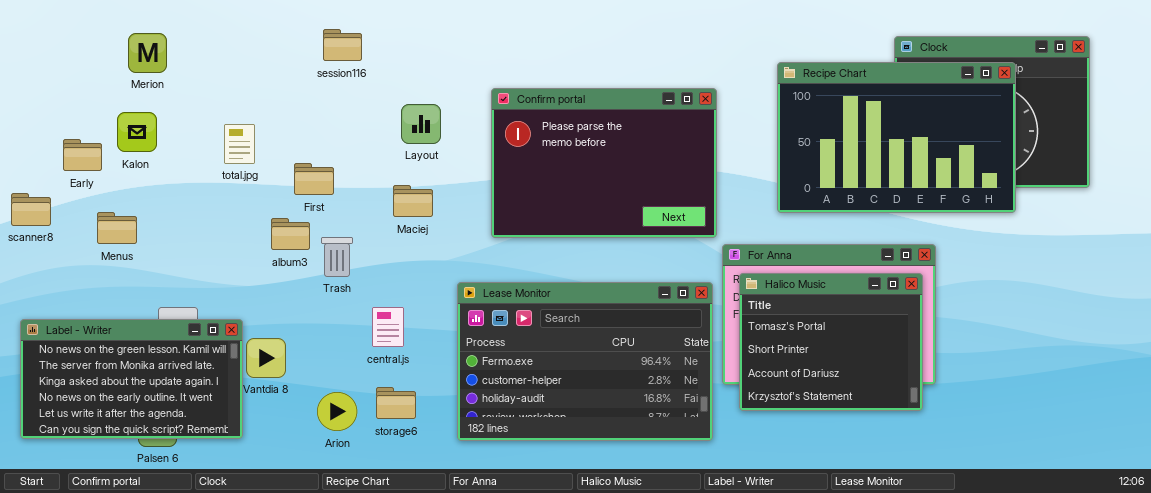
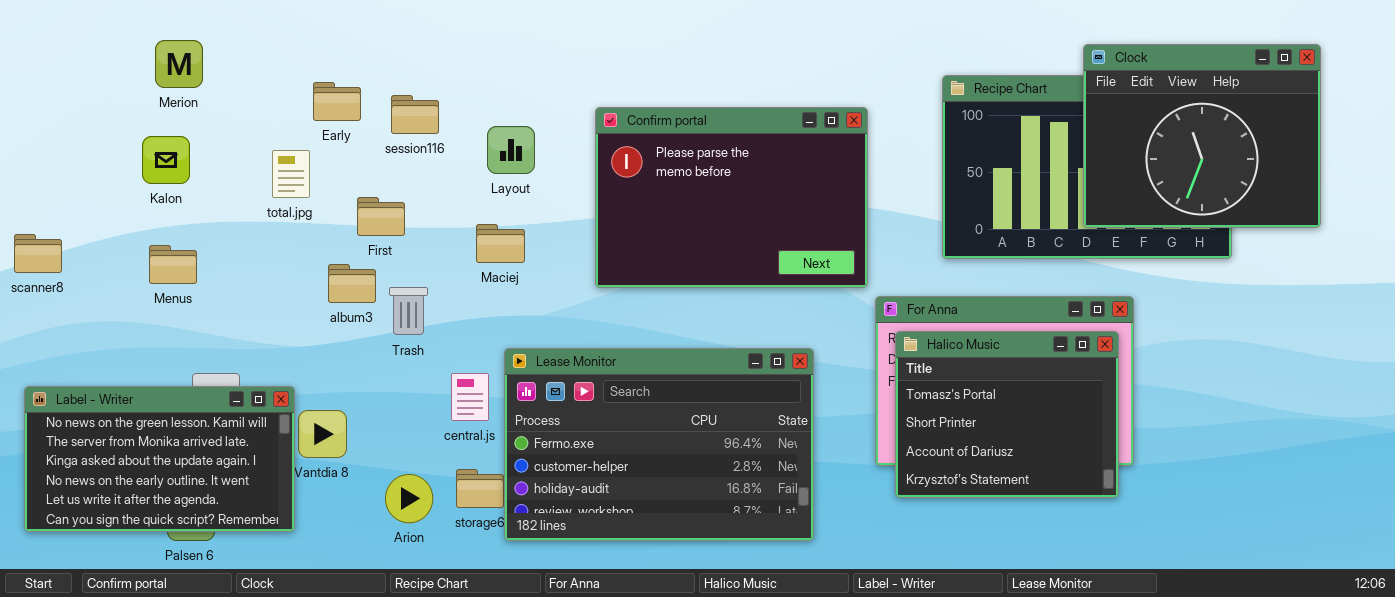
session116: [323,29,362,61] -> [391,95,439,134], moved
Clock: [894,36,1090,188] -> [1083,44,1321,228], raised
Early: [63,139,102,171] -> [313,82,361,121], moved
Menus: [97,212,137,244] -> [149,245,197,284], moved
Lease Monitor: [457,282,713,441] -> [504,348,814,541], moved

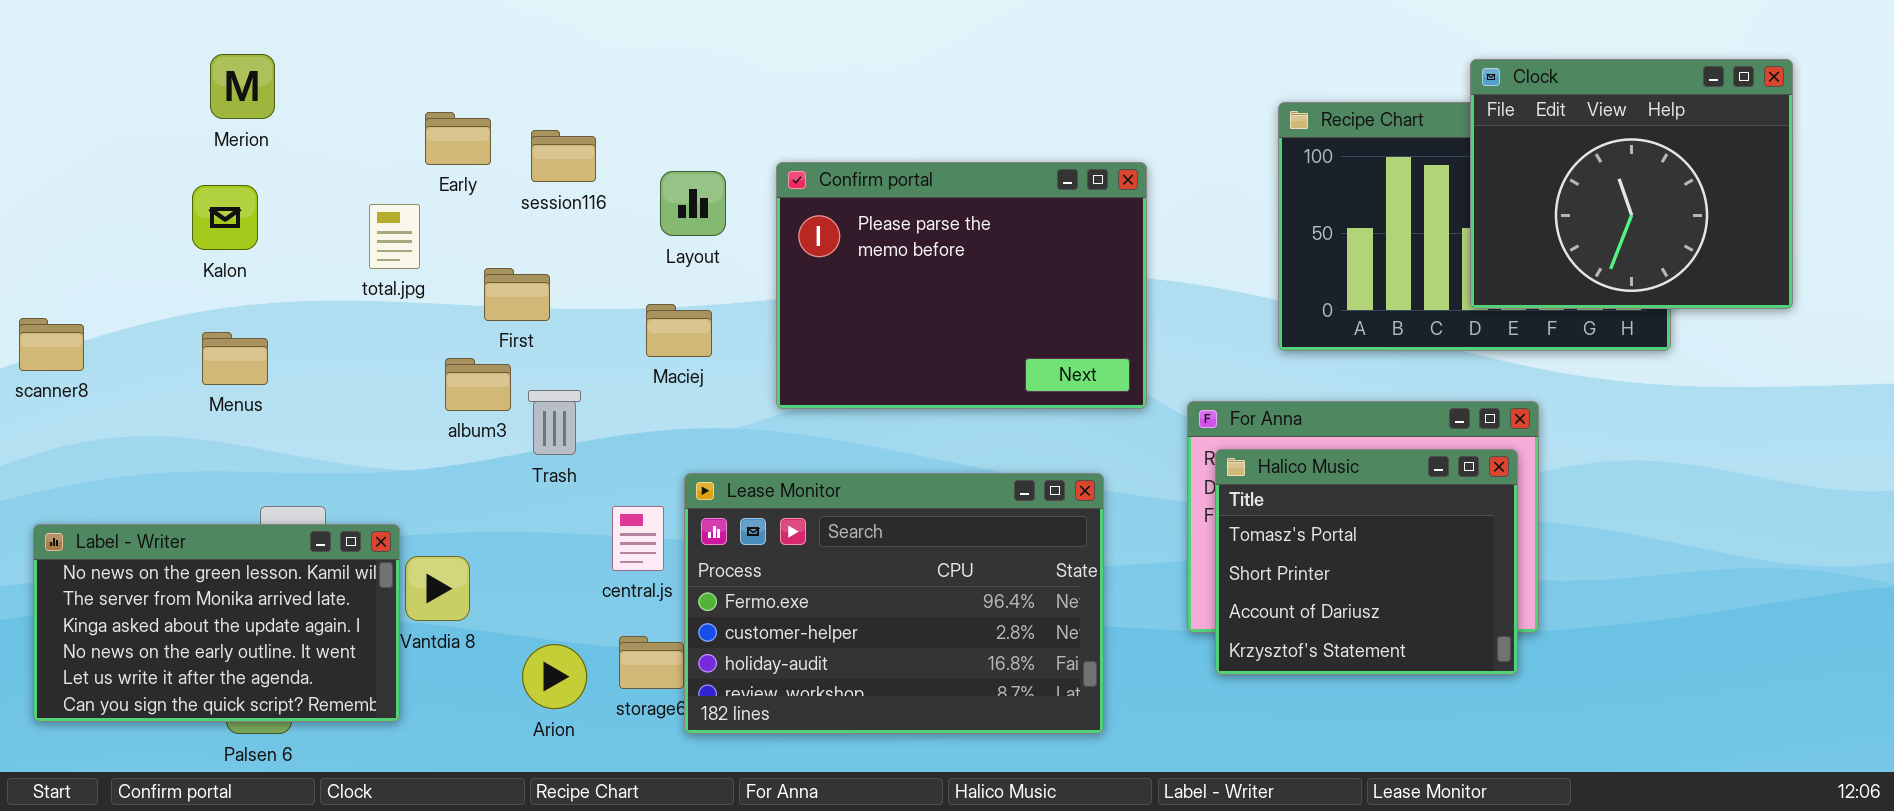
Confirm portal: [595,107,868,288] -> [776,162,1147,409], moved

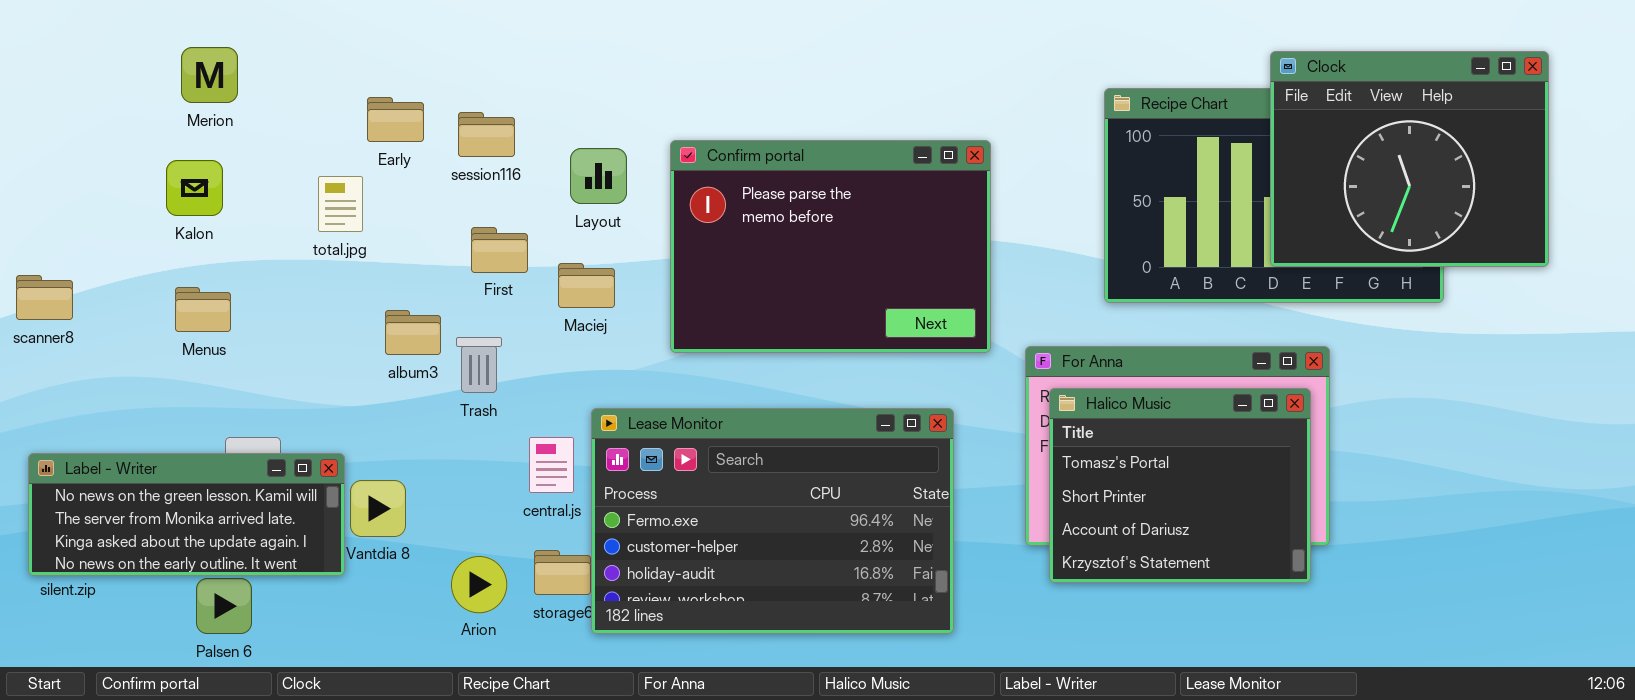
First: [484,268,550,321] -> [471,227,528,273], moved
Label - Writer: [33,524,400,722] -> [28,453,345,576], resized

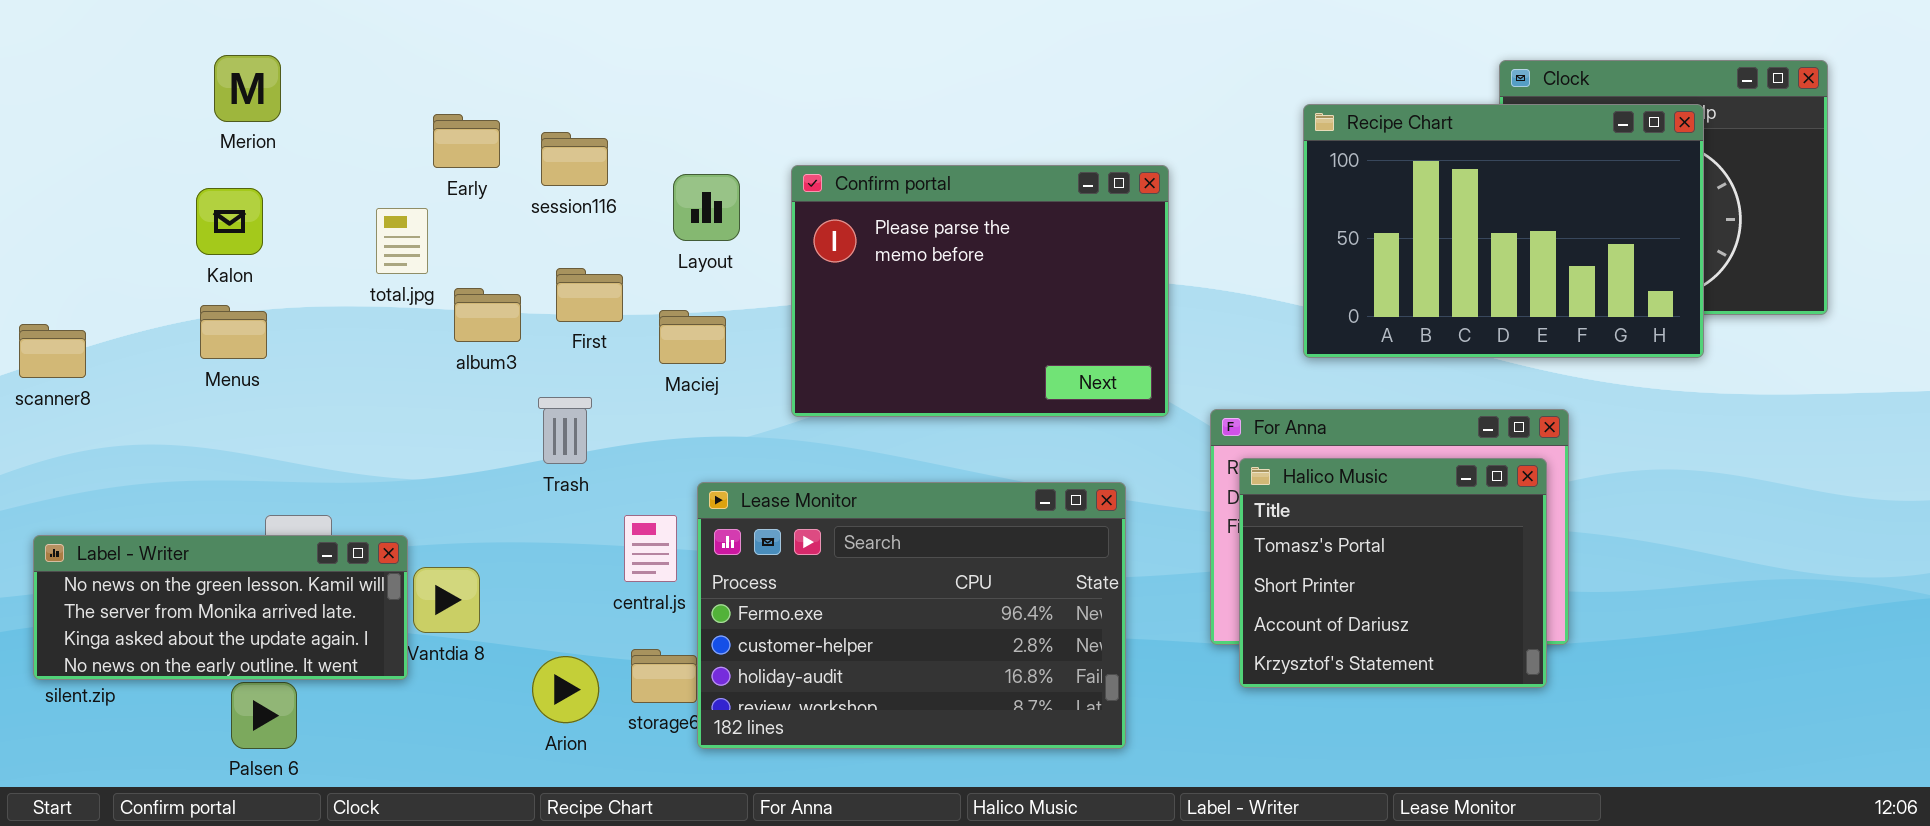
Recipe Chart: [1104,88,1444,303] -> [1303,104,1704,358], raised
Menus: [175,287,231,332] -> [200,305,267,359], moved
album3: [385,310,441,355] -> [454,288,521,342], moved

